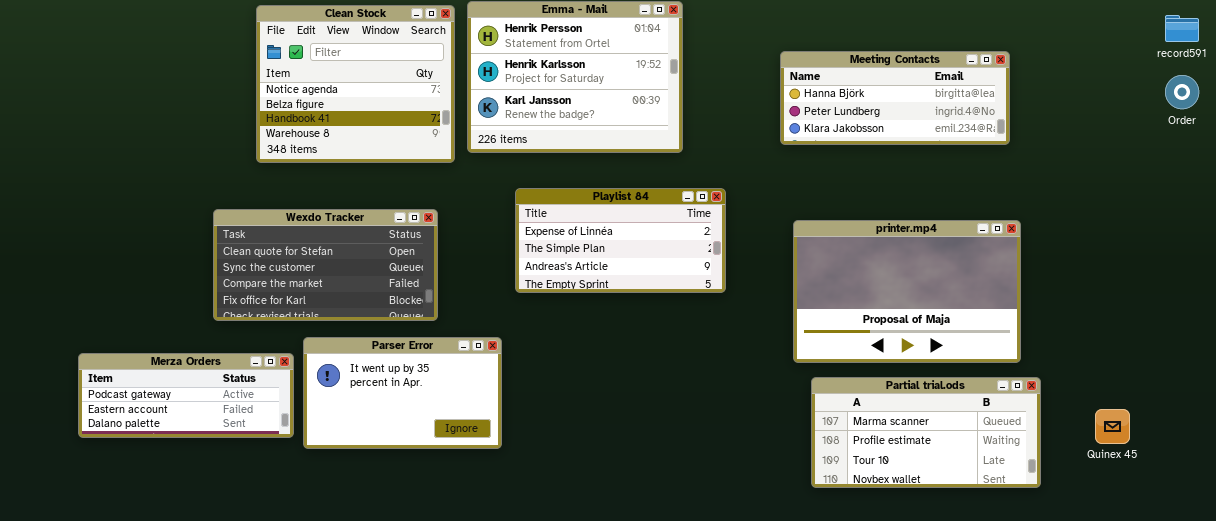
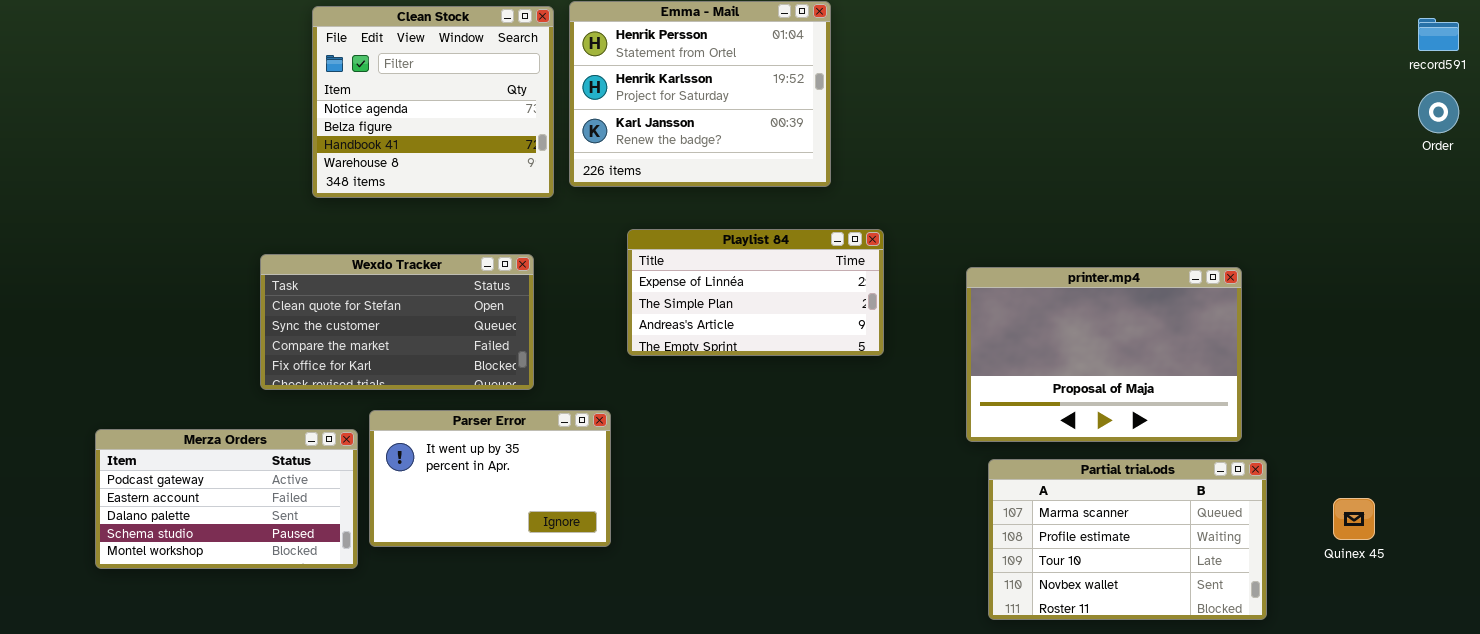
Meeting Contacts: [780,51,1010,145] -> none, closed
Merza Orders: [78,353,294,438] -> [95,429,358,569], resized
Partial trial.ods: [811,377,1041,488] -> [988,459,1267,620], resized

